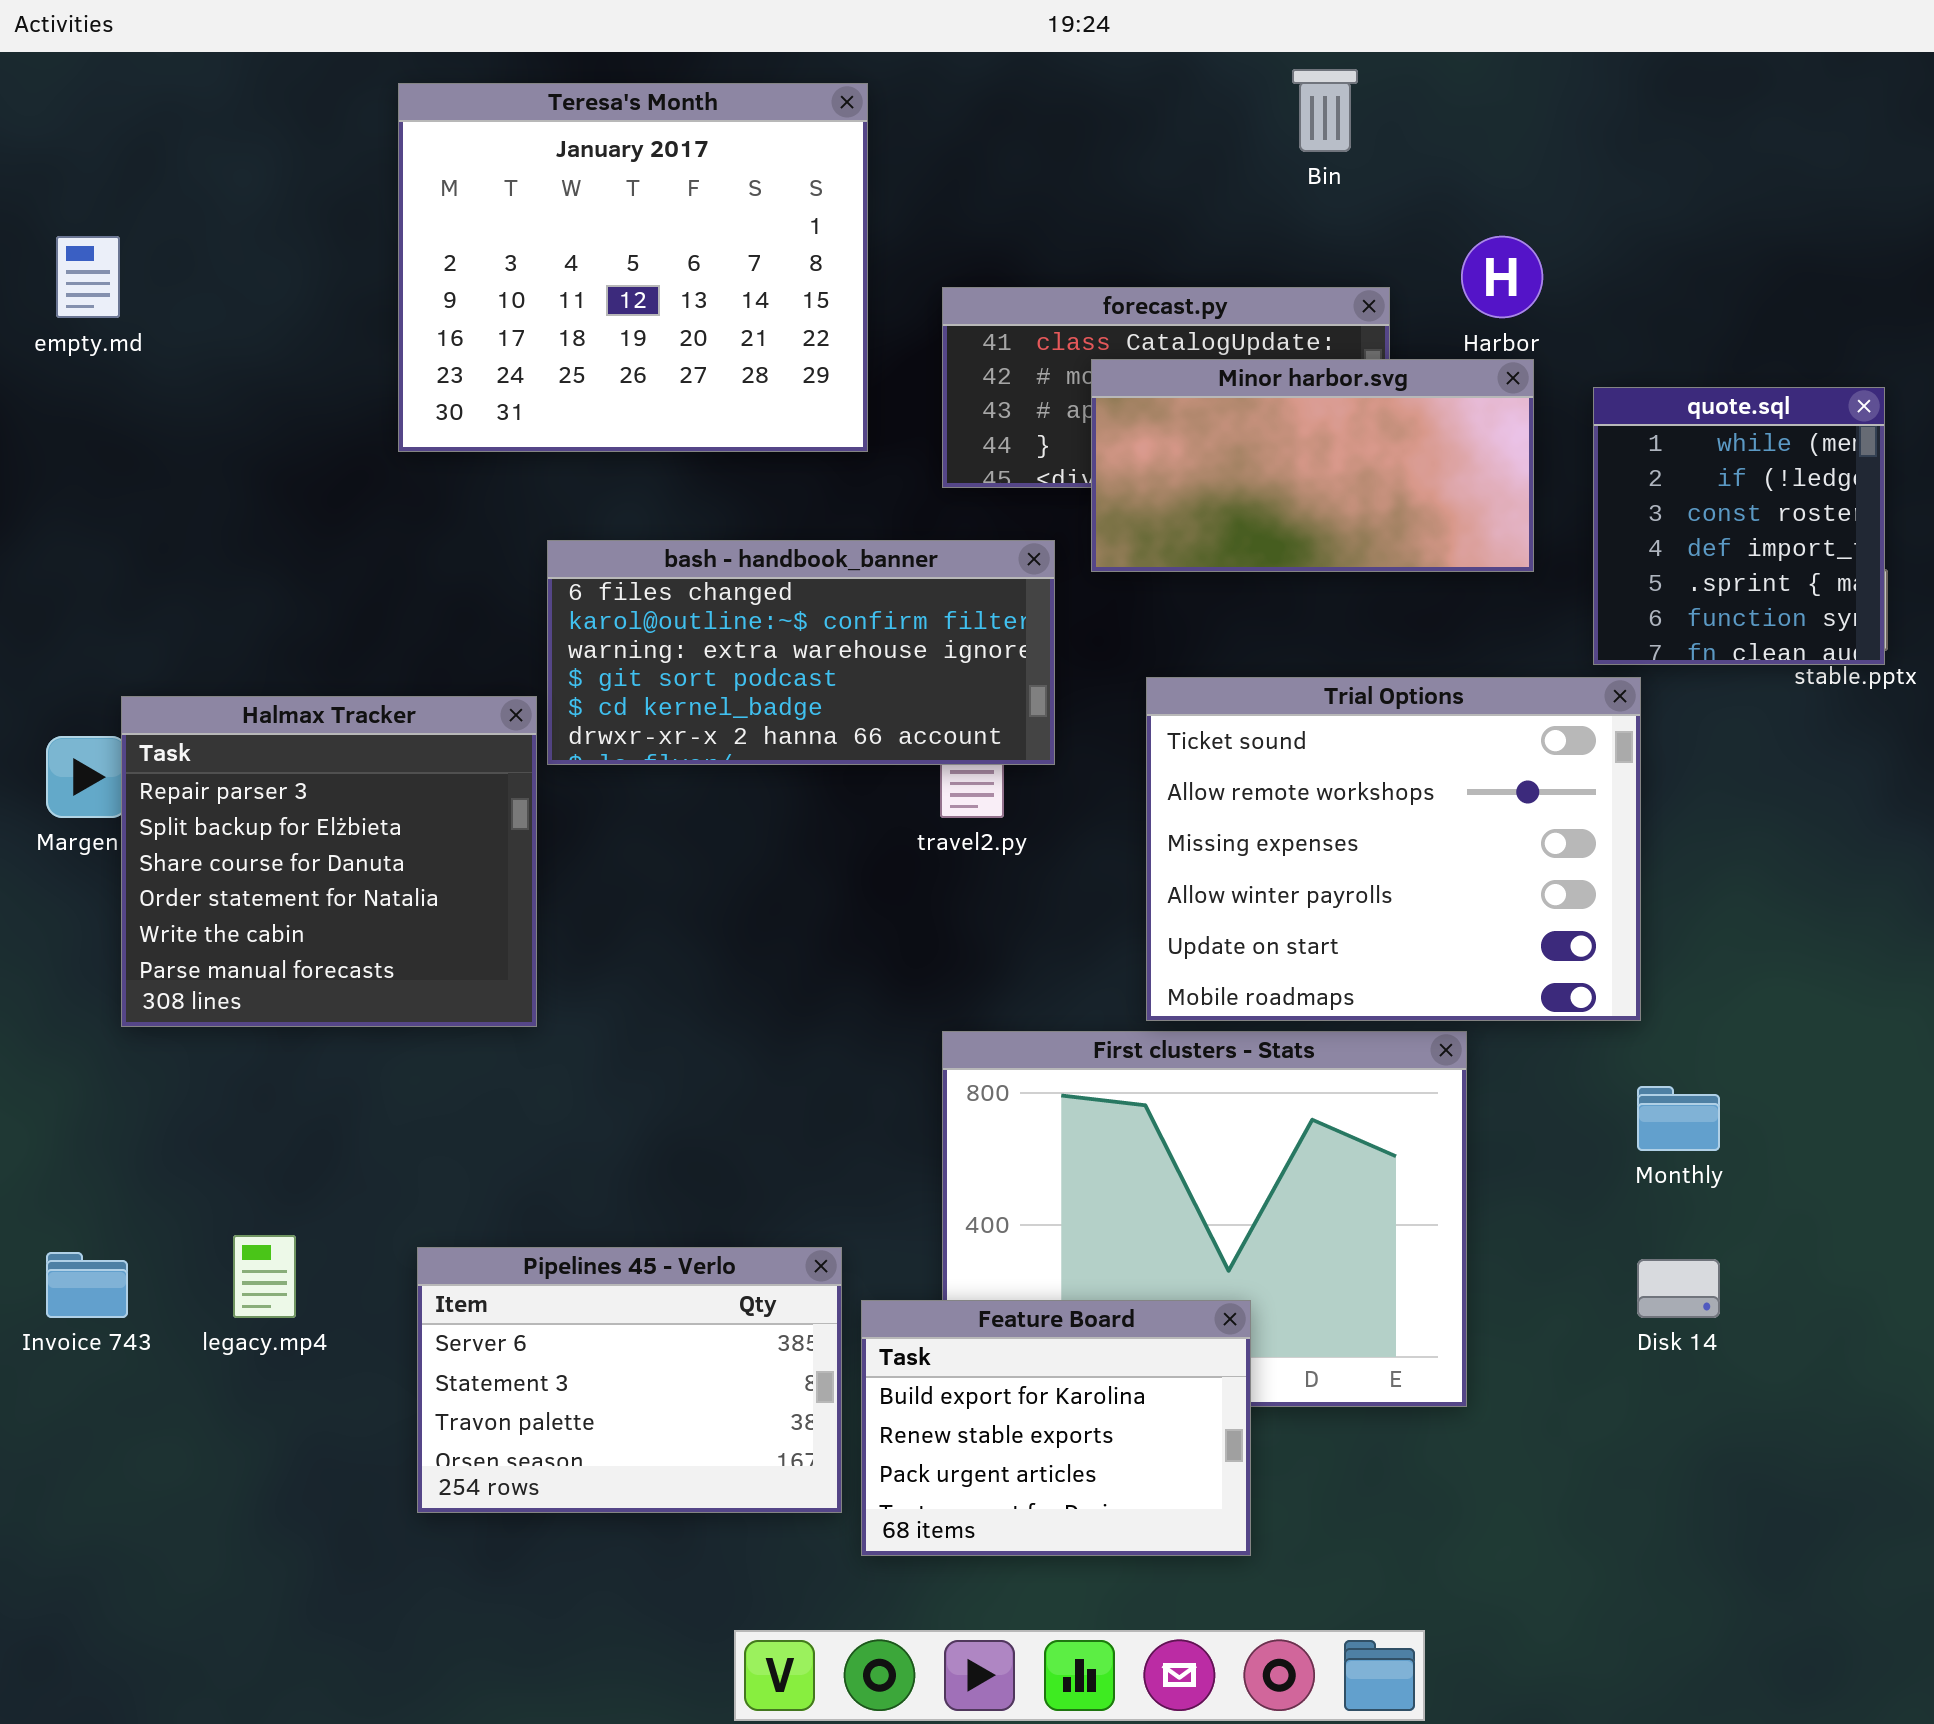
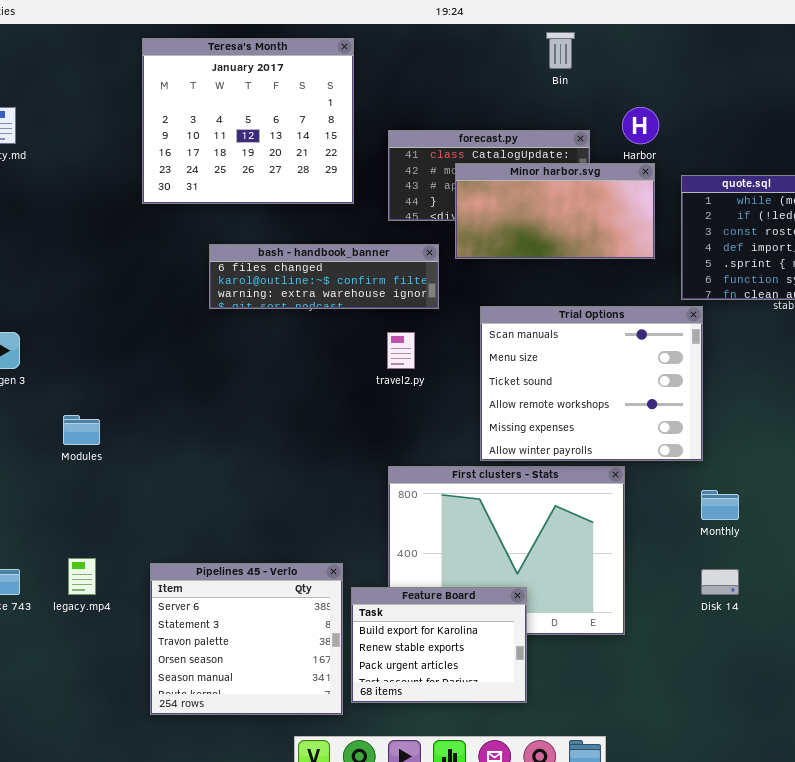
bash - handbook_banner: [547,540,1055,765] -> [209,244,439,309], resized
Trial Options: [1146,677,1641,1021] -> [480,306,703,461], scrolled up 2 rows
Halmax Tracker: [121,696,537,1027] -> none, closed
Pipelines 45 - Verlo: [417,1247,842,1513] -> [150,563,343,715], resized

